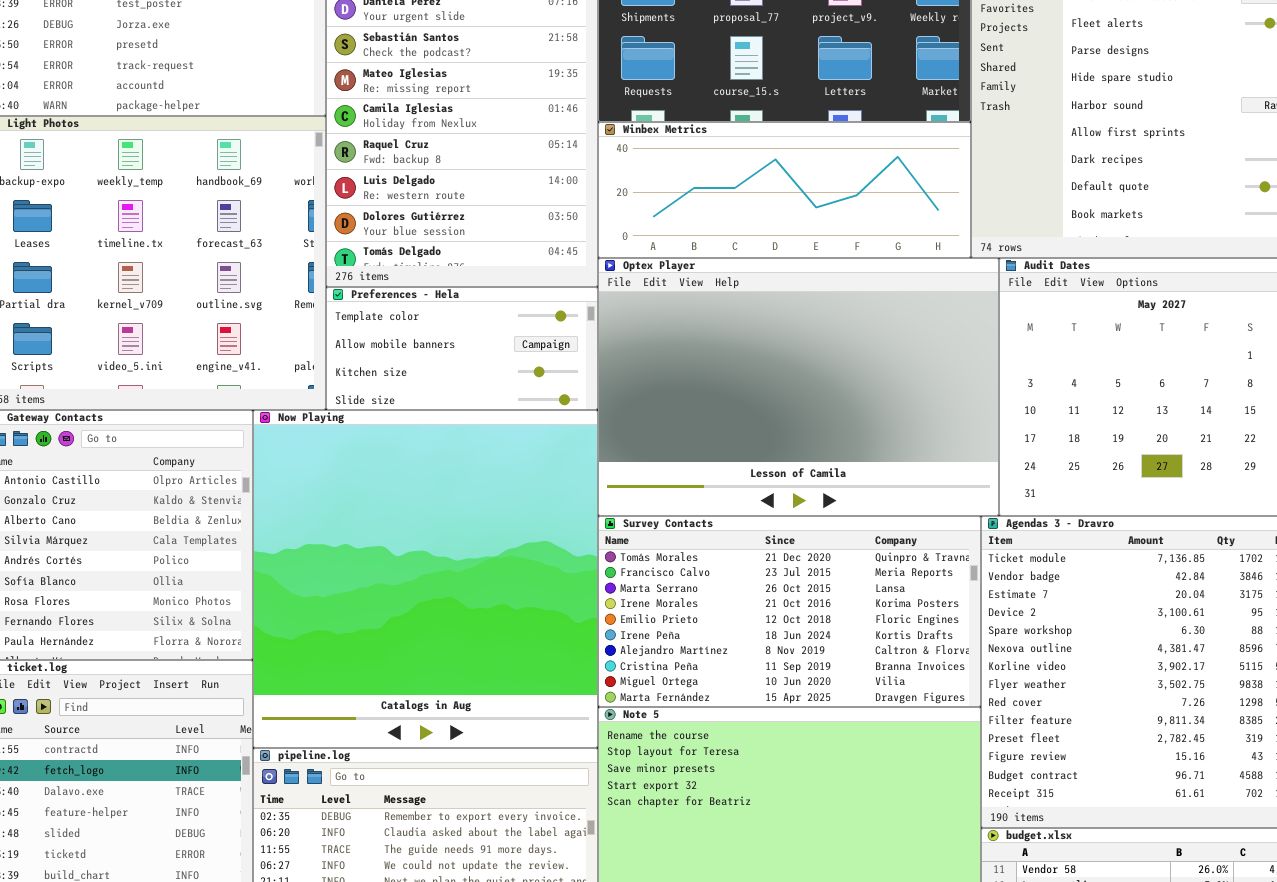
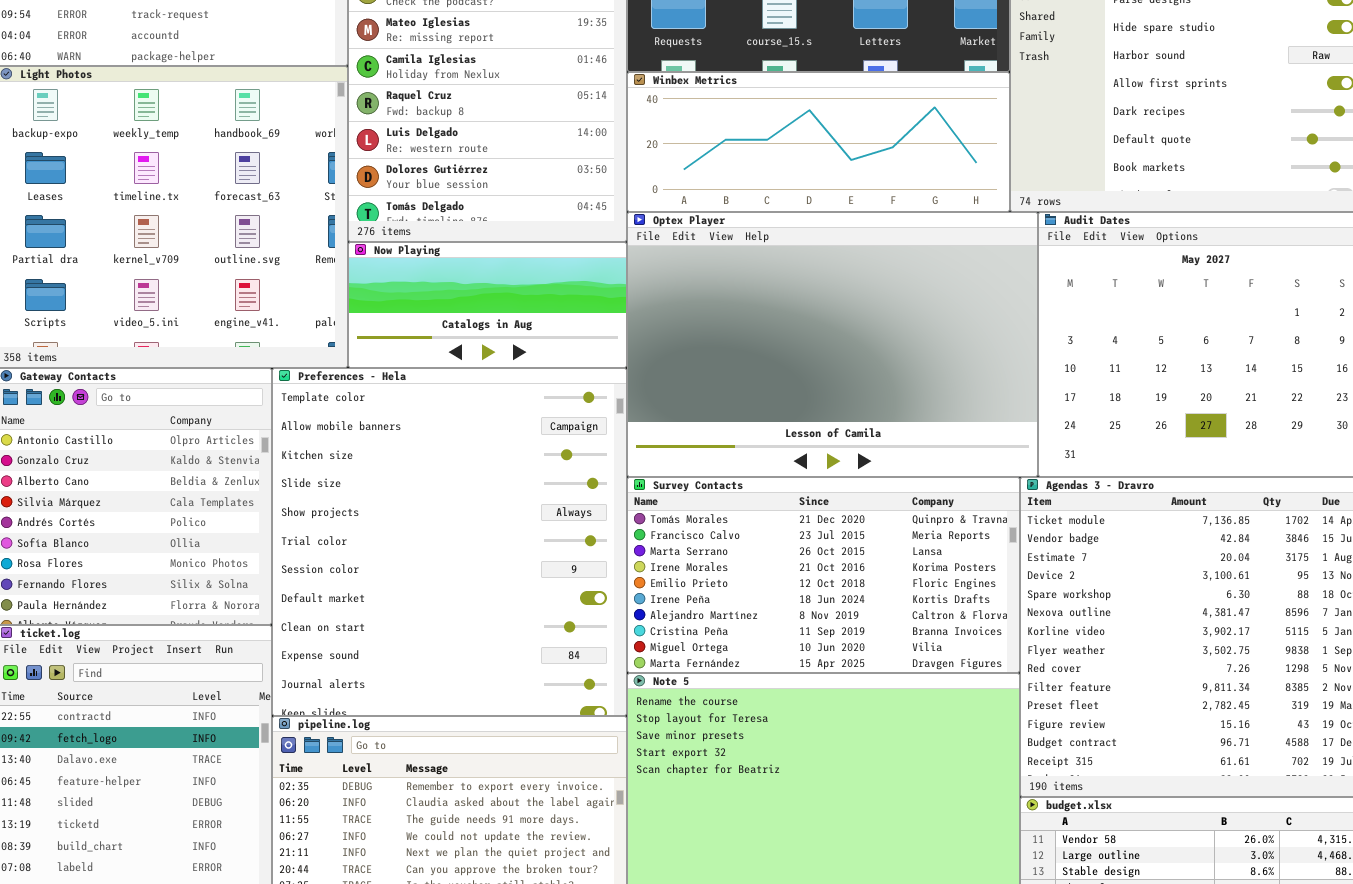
Preferences - Hela: [326,287,598,410] -> [272,368,627,716], moved, resized
Now Playing: [253,410,598,748] -> [348,242,627,368], moved, resized

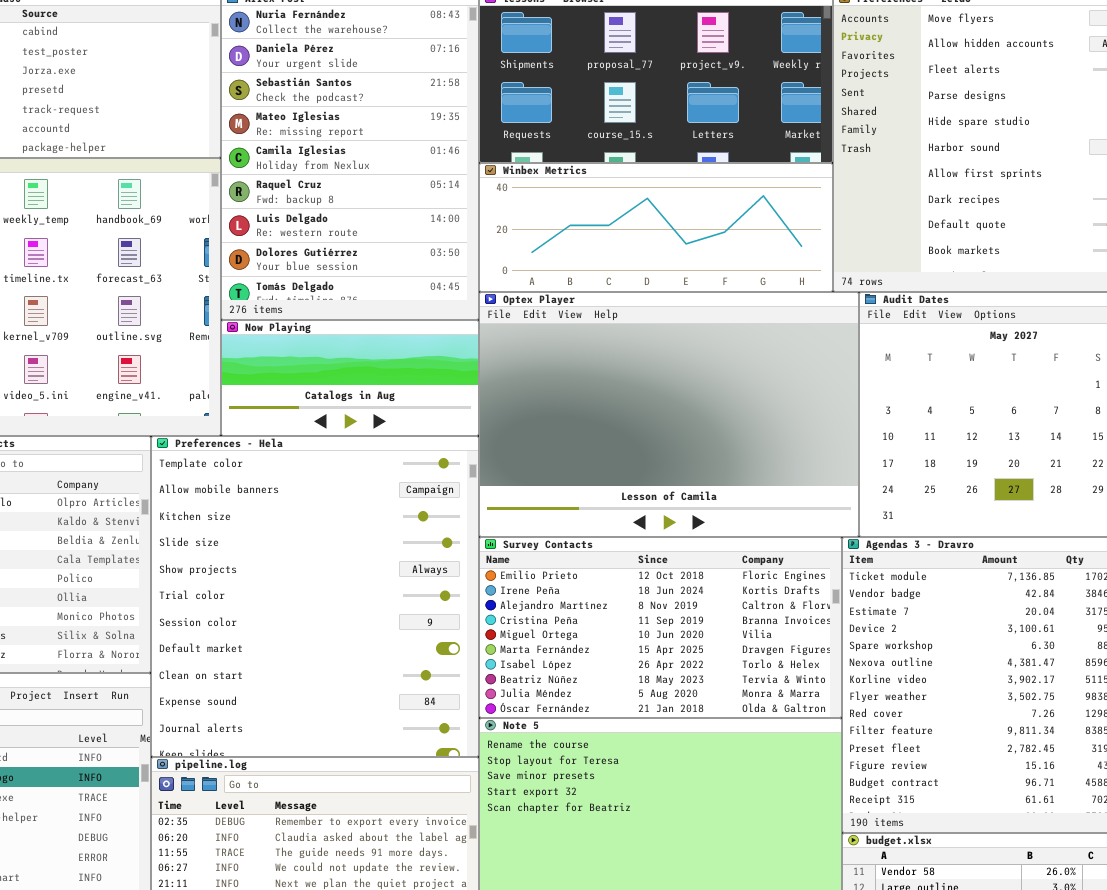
Survey Contacts: [627,477,1020,673] -> [479,537,842,718], scrolled down 4 rows

